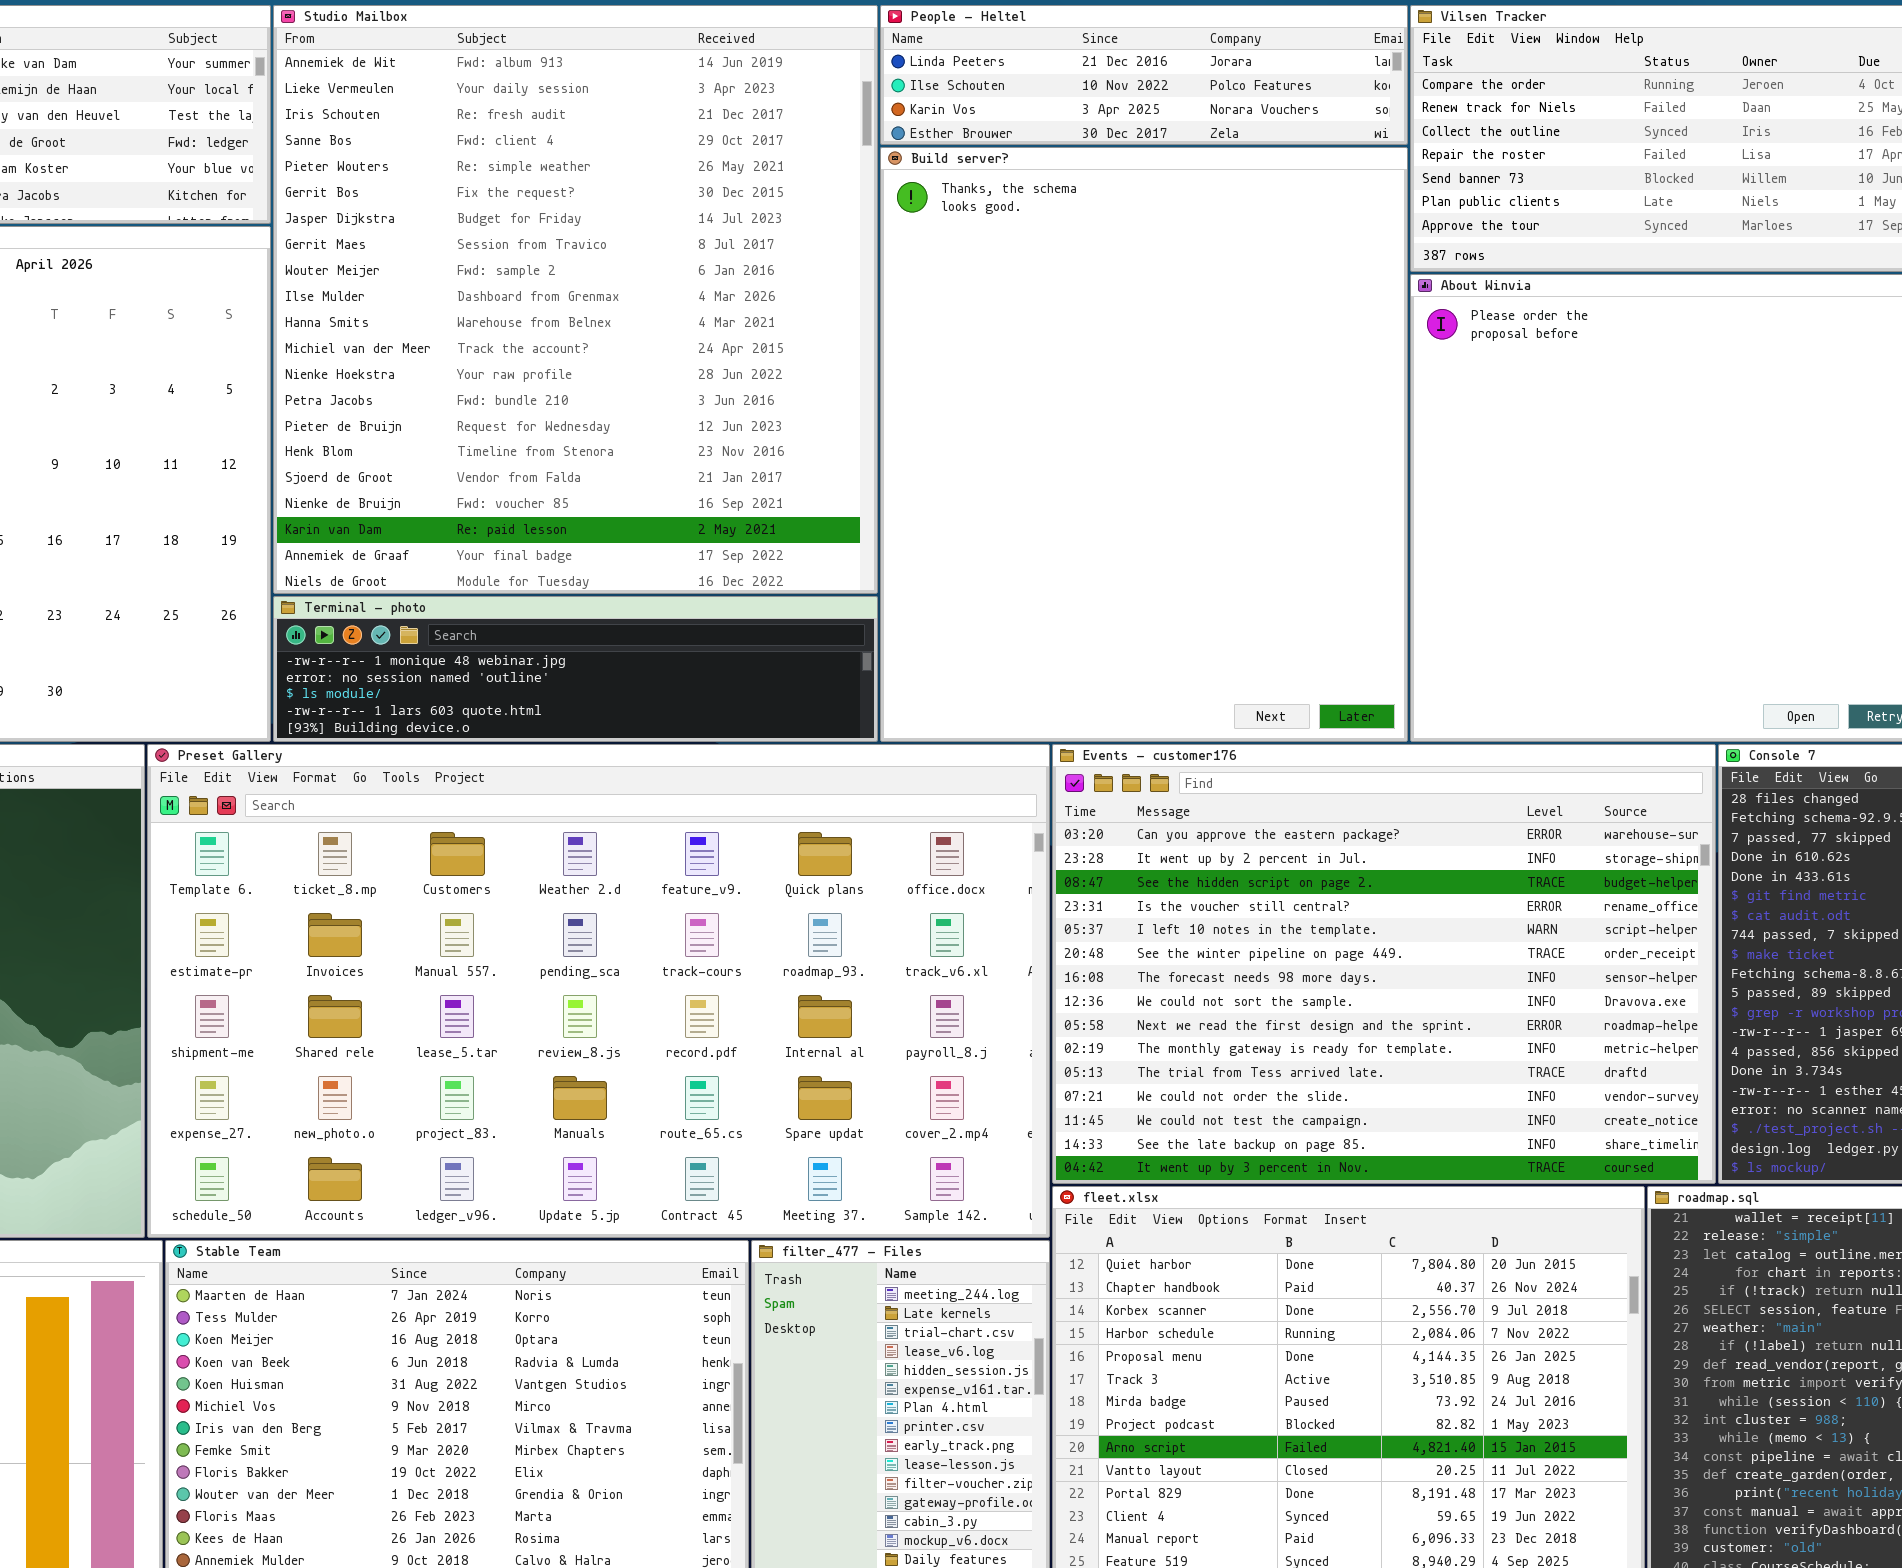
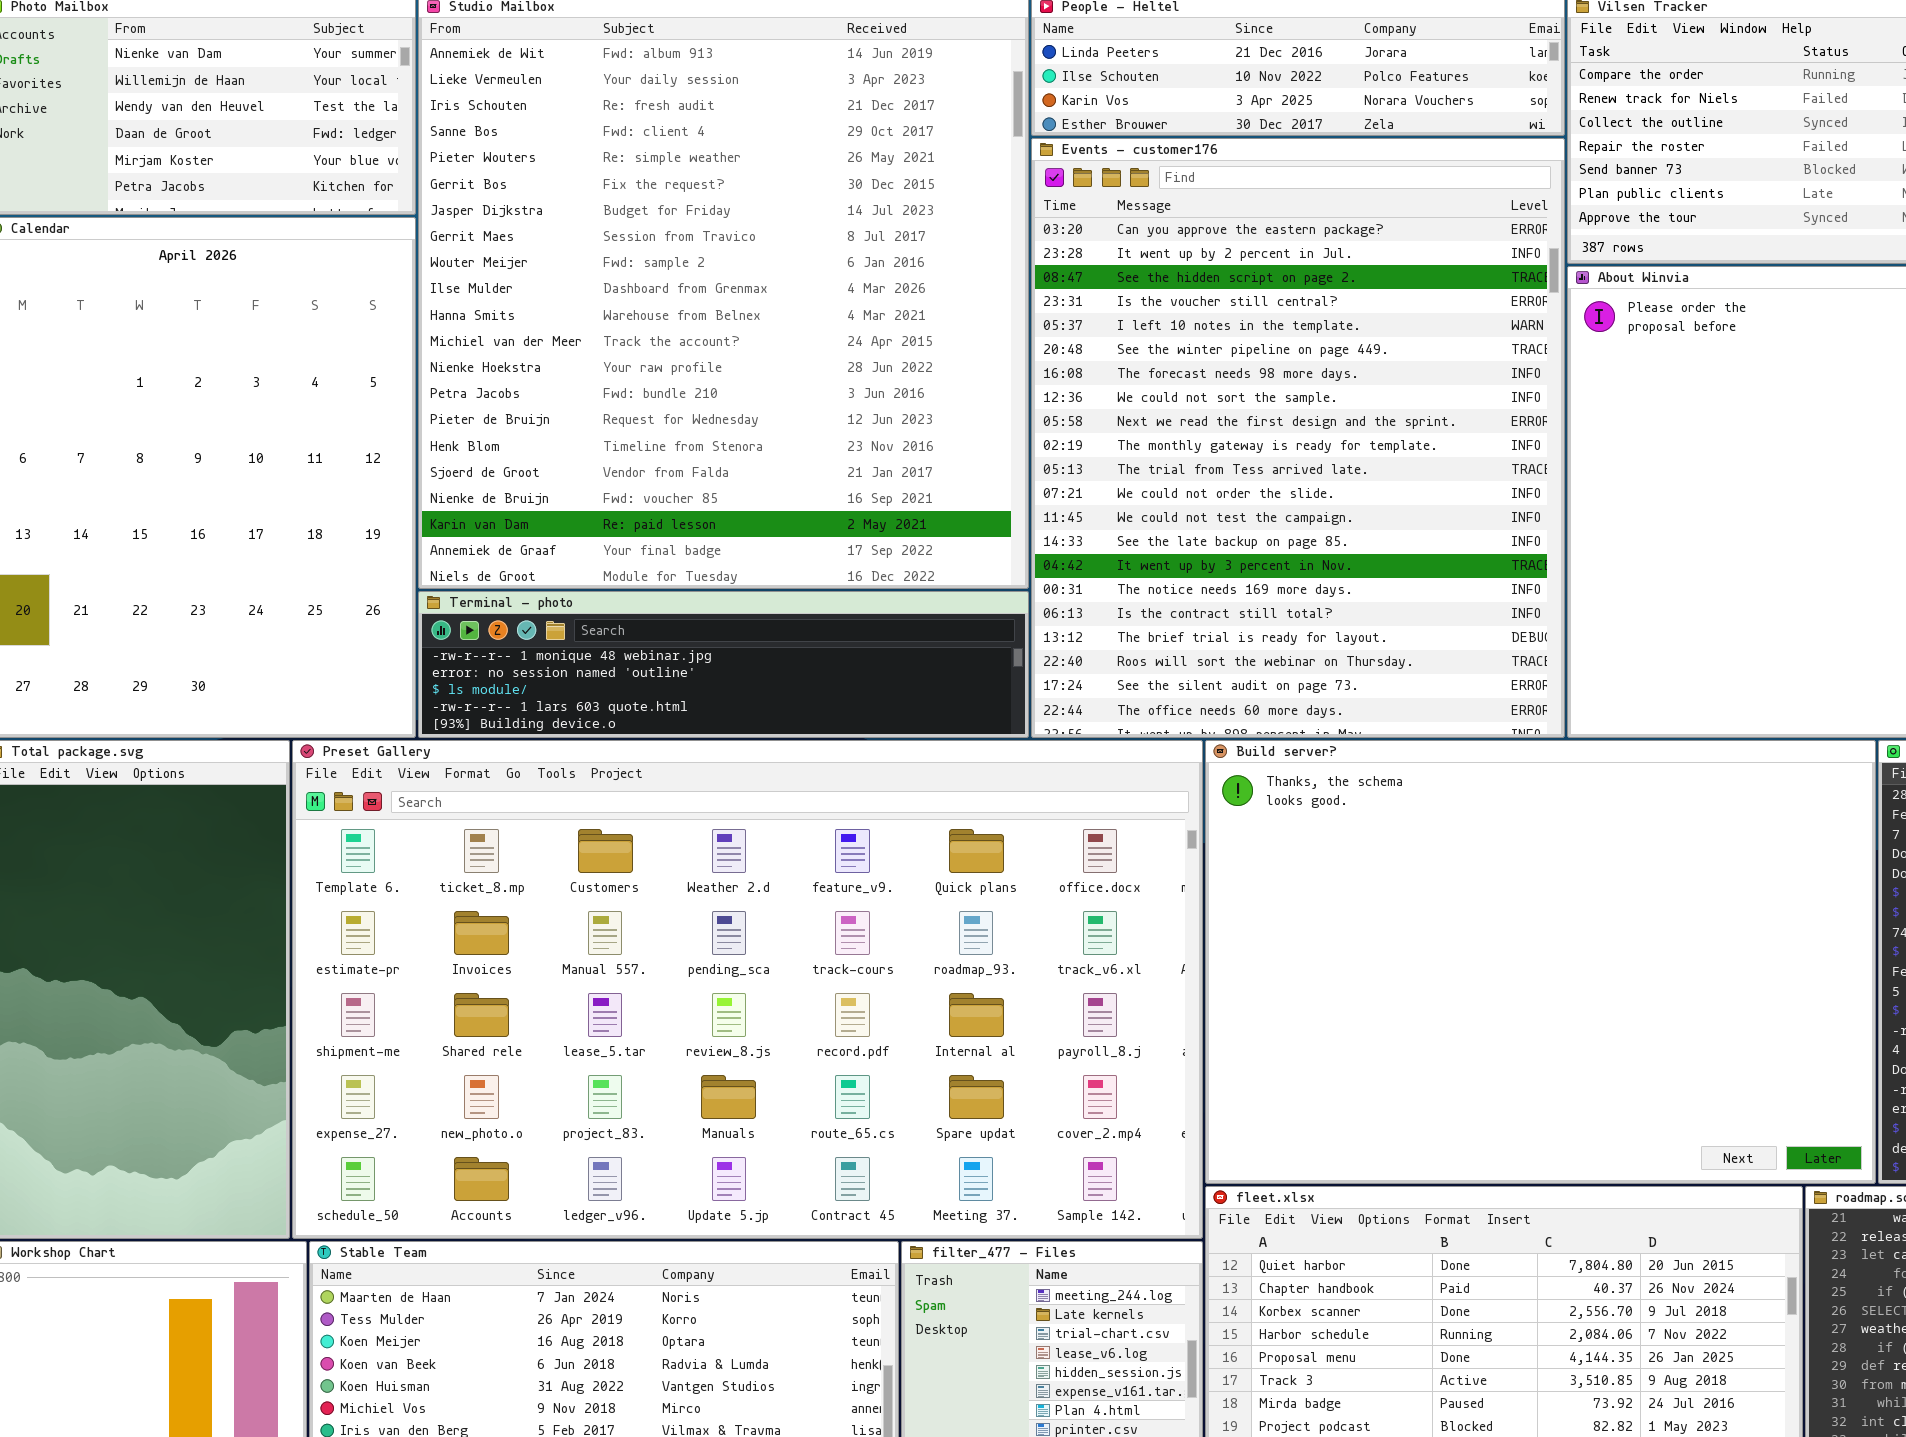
Build server?: [880,147,1408,742] -> [1205,740,1876,1184], moved, resized
Events - customer176: [1052,744,1716,1184] -> [1031,138,1565,738], moved, resized

